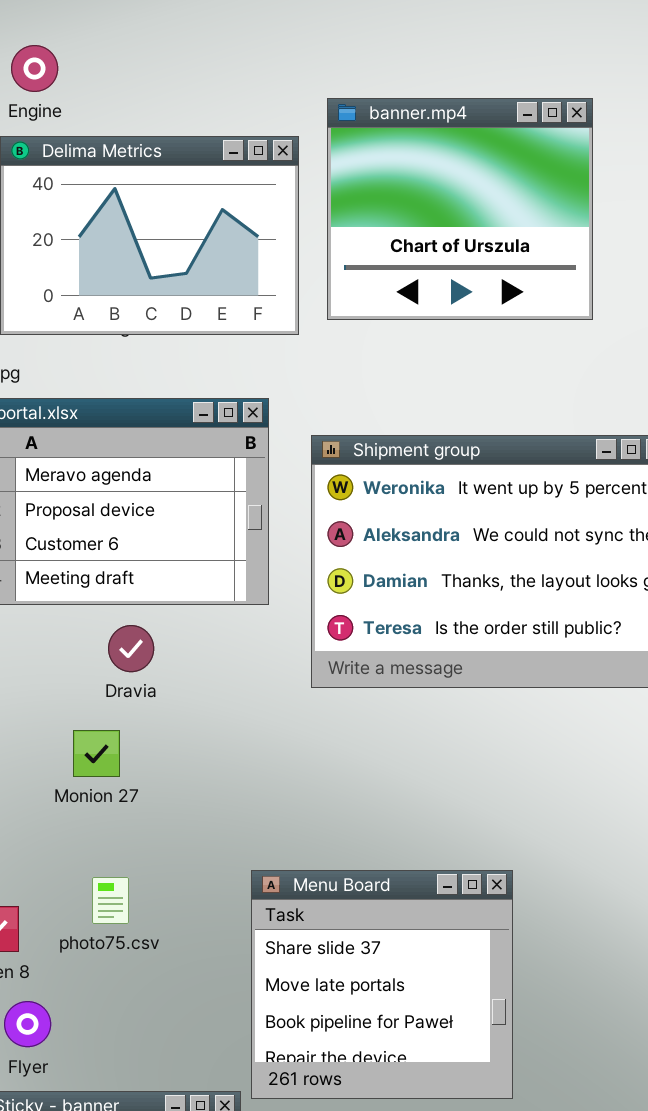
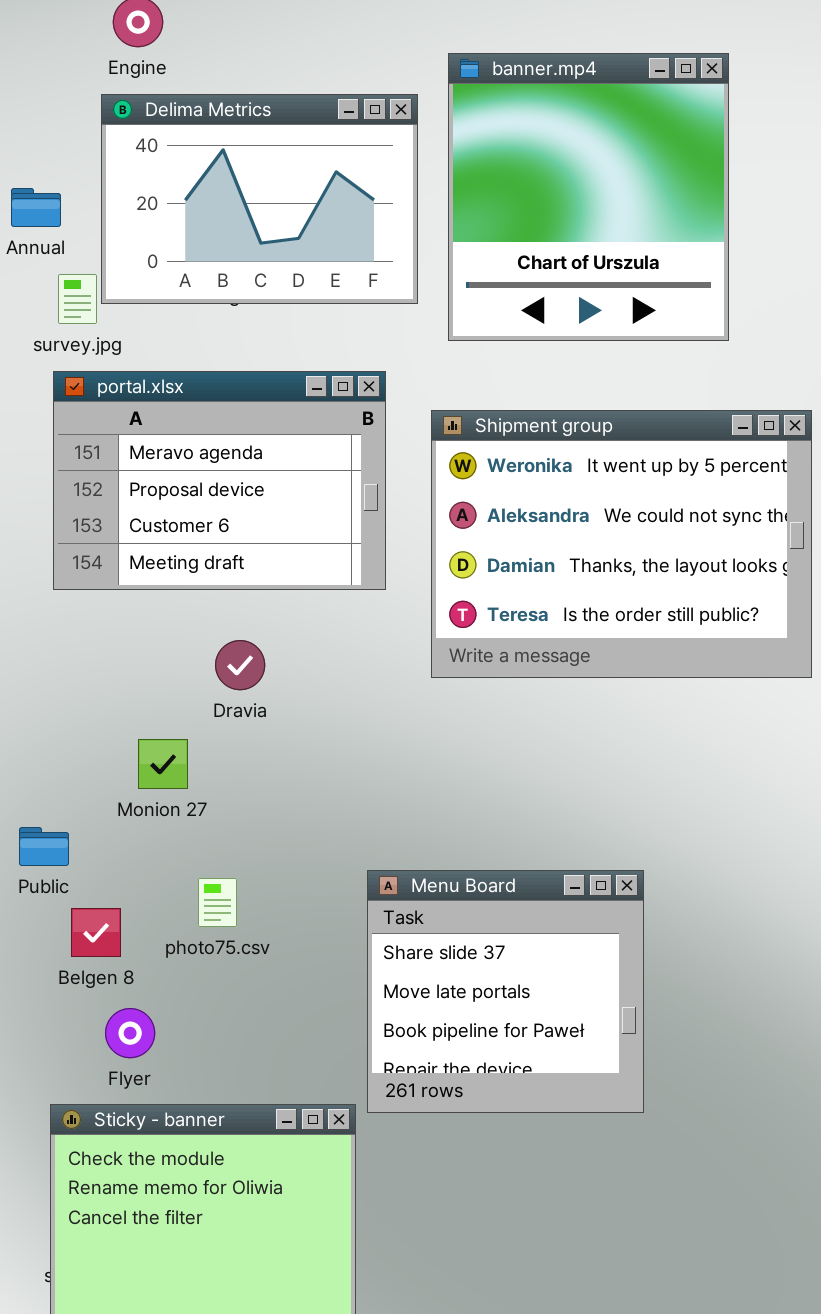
banner.mp4: [327,98,593,320] -> [448,53,729,341], resized
Dravia: [108,625,154,672] -> [215,640,265,690], moved
Monion 27: [73,730,120,777] -> [138,739,188,789], moved

